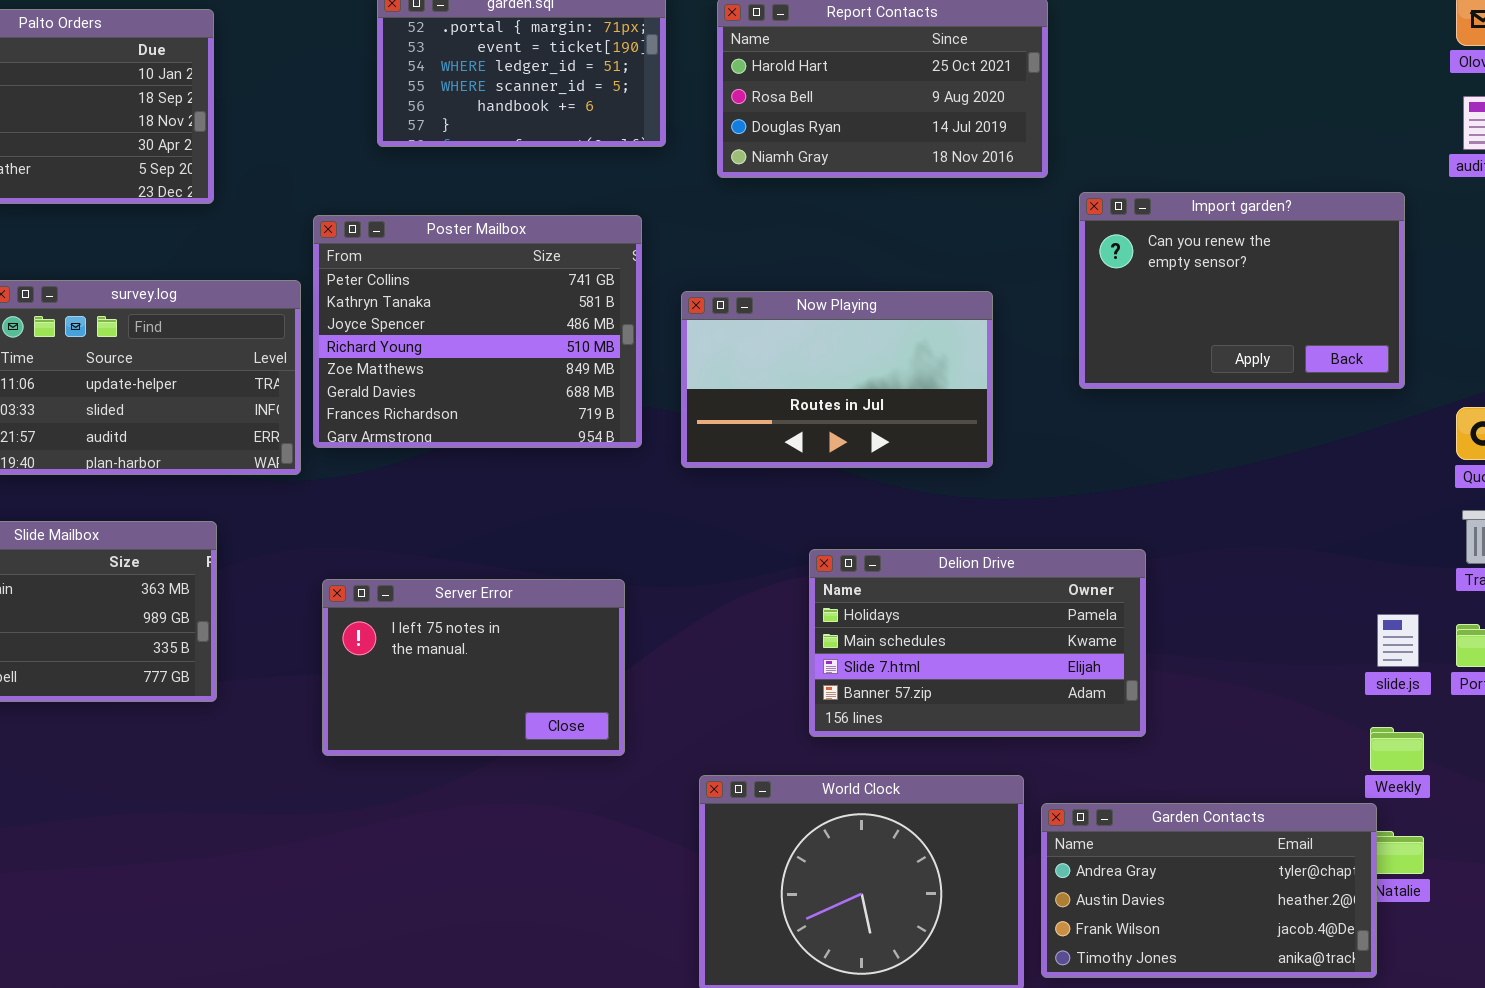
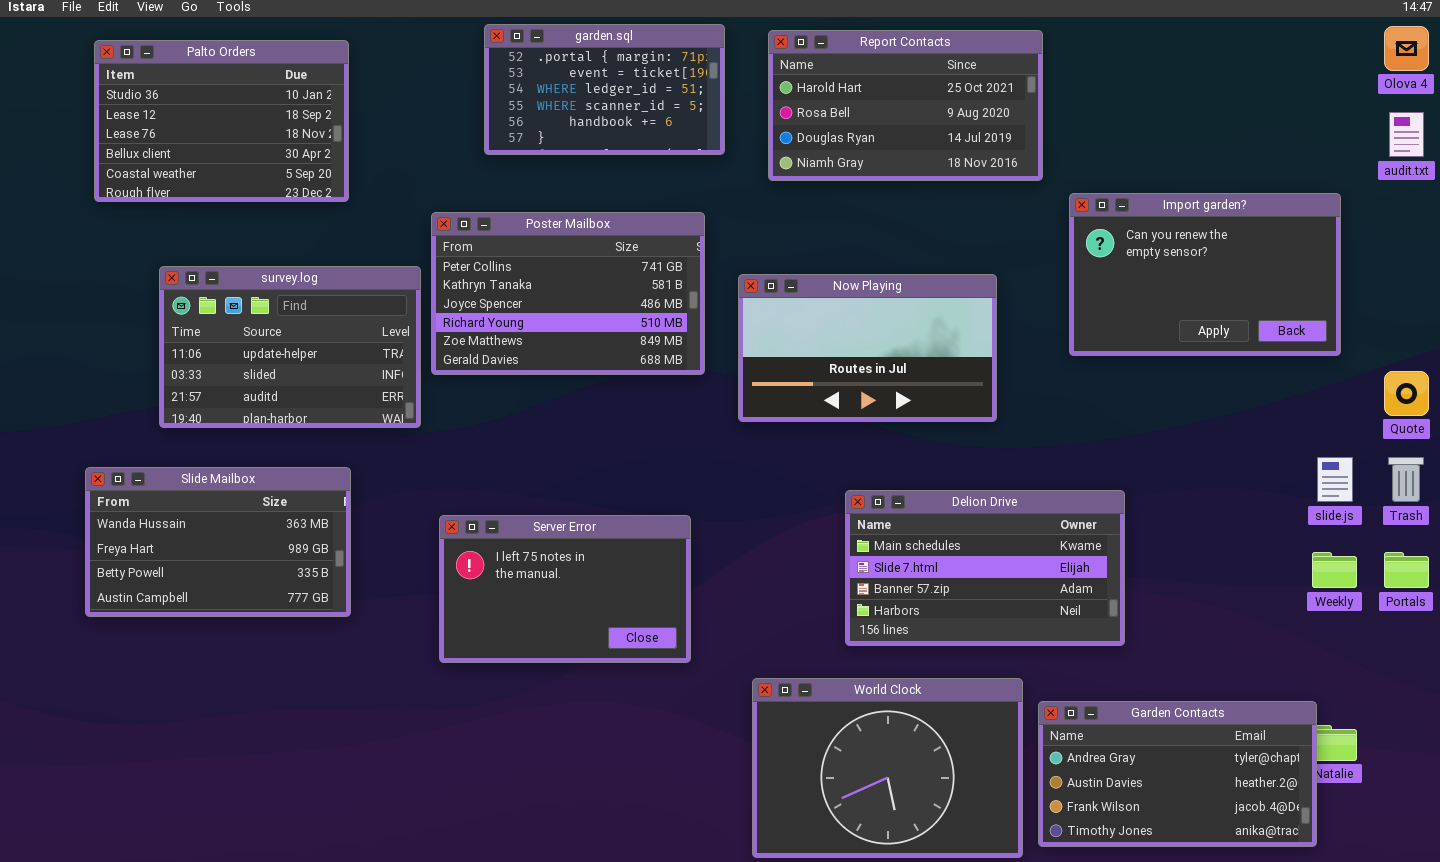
Poster Mailbox: [313,215,642,448] -> [431,212,705,375], resized
Delion Drive: [809,549,1146,737] -> [845,490,1125,646], scrolled down 1 row
slide.js: [1377,614,1419,667] -> [1317,457,1353,502], moved
Weekly: [1370,727,1424,771] -> [1312,552,1357,588], moved

